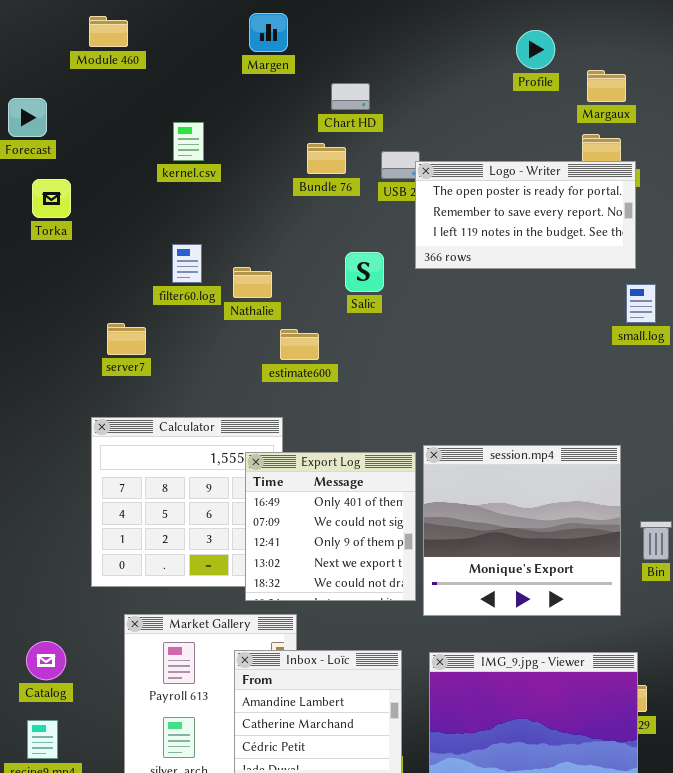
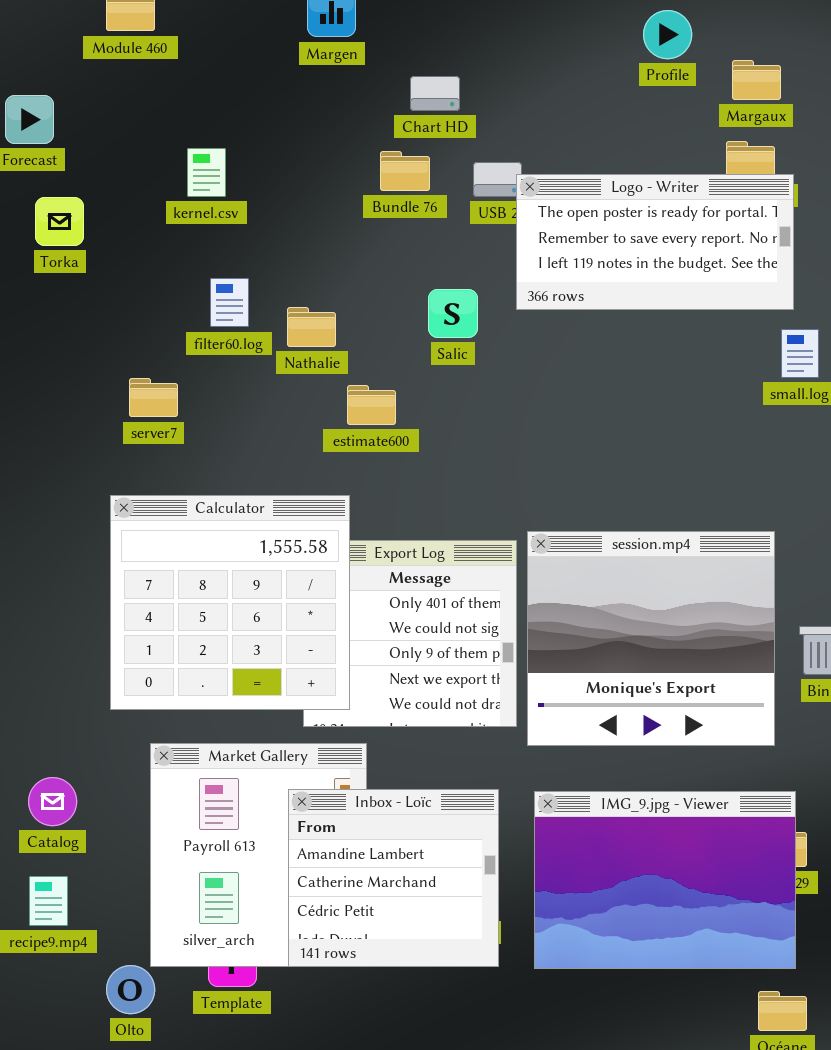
kernel.csv: [173,122,204,161] -> [187,148,226,197], moved
Calculator: [91,417,283,587] -> [110,495,350,710], raised

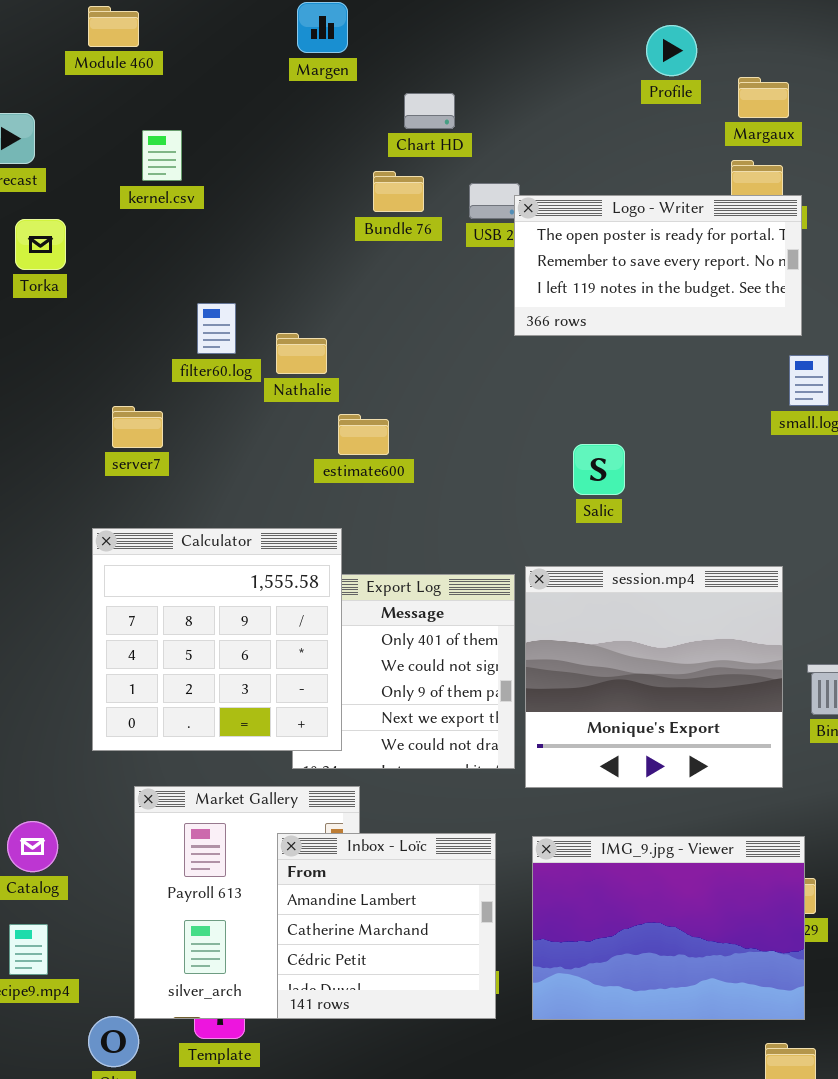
kernel.csv: [187,148,226,197] -> [142,130,182,181], moved
Salic: [428,289,478,338] -> [573,444,625,495], moved

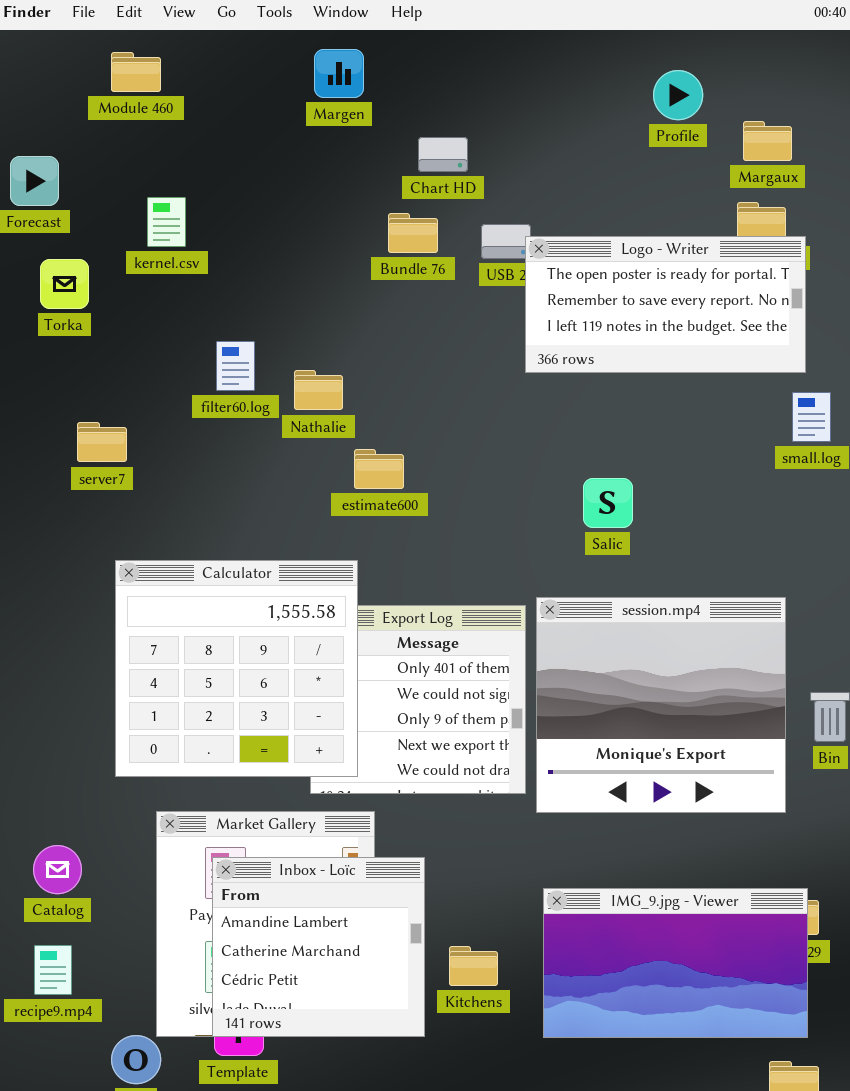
kernel.csv: [142,130,182,181] -> [147,197,186,247], moved
server7: [112,406,163,448] -> [77,422,127,462], moved
Inbox - Loïc: [277,833,496,1019] -> [212,857,425,1037], moved
IMG_9.jpg - Viewer: [532,836,805,1020] -> [543,888,808,1038], resized

